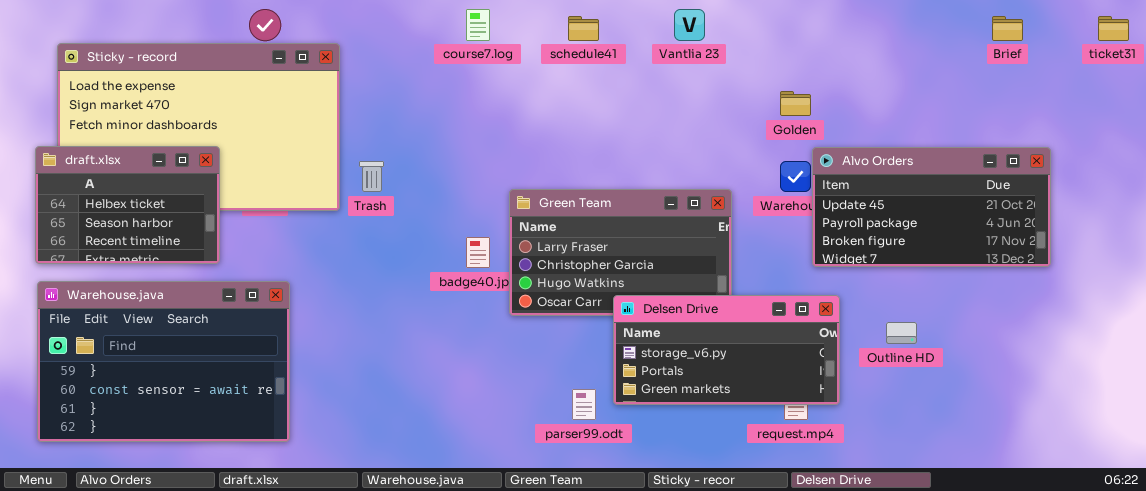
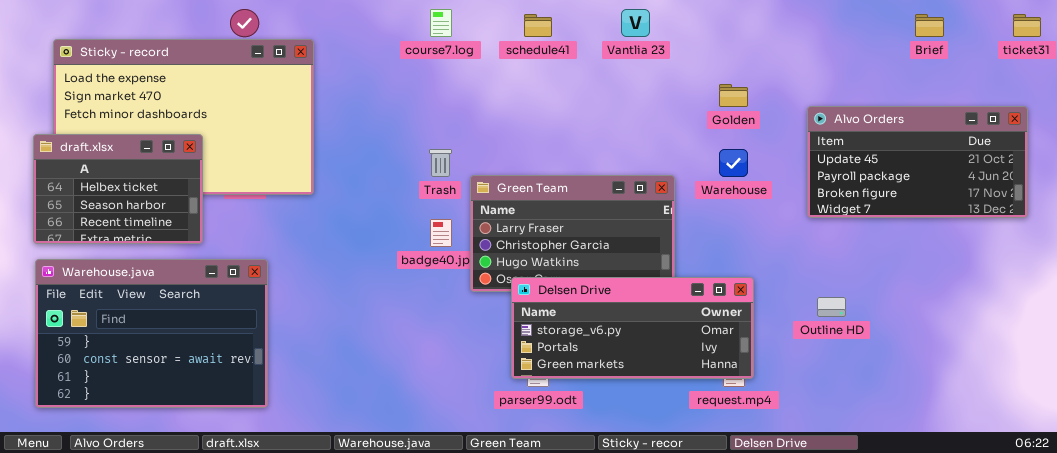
Alvo Orders: [812,147,1051,267] -> [807,106,1028,218], moved
Trash: [359,161,384,192] -> [429,149,452,177], moved
Delsen Drive: [613,295,840,405] -> [511,277,754,379], moved, resized

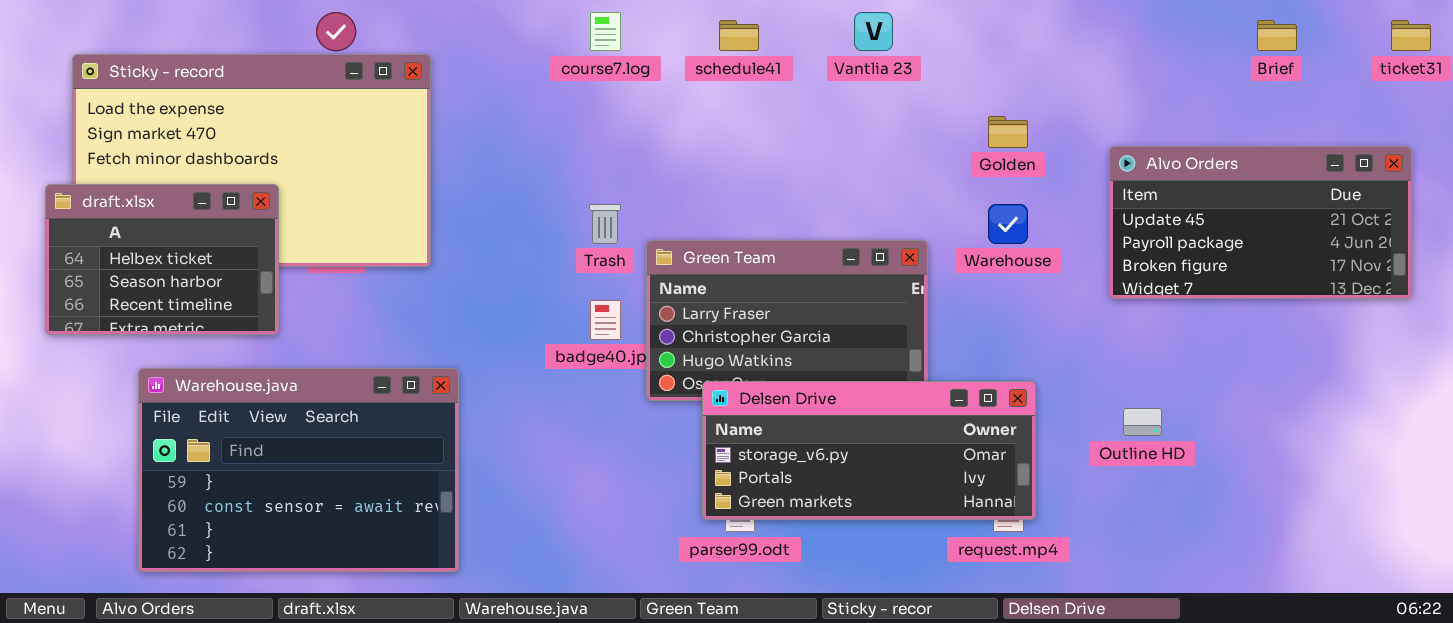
Warehouse.java: [35,259,268,408] -> [138,368,459,572], moved

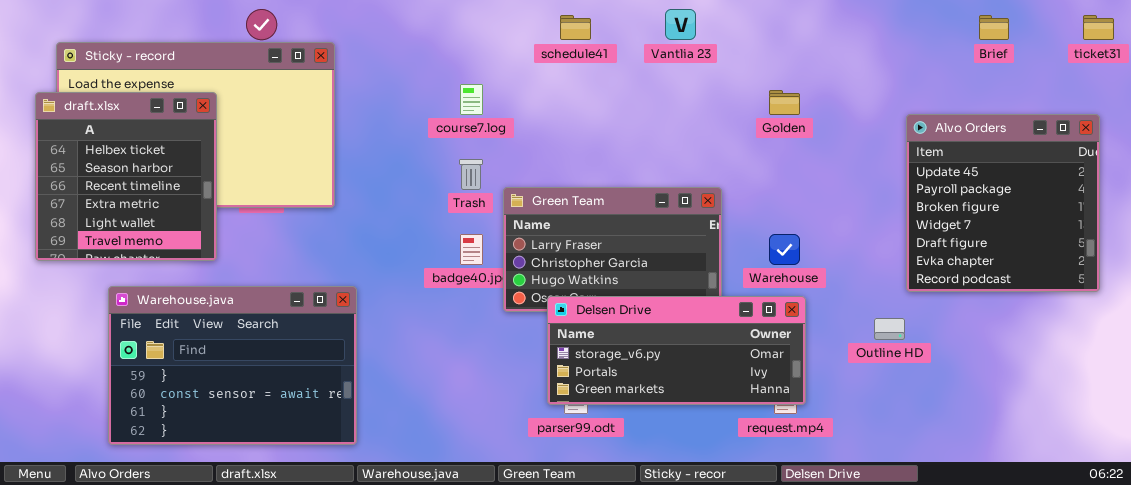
course7.log: [590,12,621,51] -> [460,84,483,115], moved
Alvo Orders: [1109,146,1412,299] -> [906,114,1100,292], resized
draft.xlsx: [45,184,279,335] -> [35,92,217,261], resized
Warehouse: [988,204,1028,244] -> [769,234,800,265], moved

